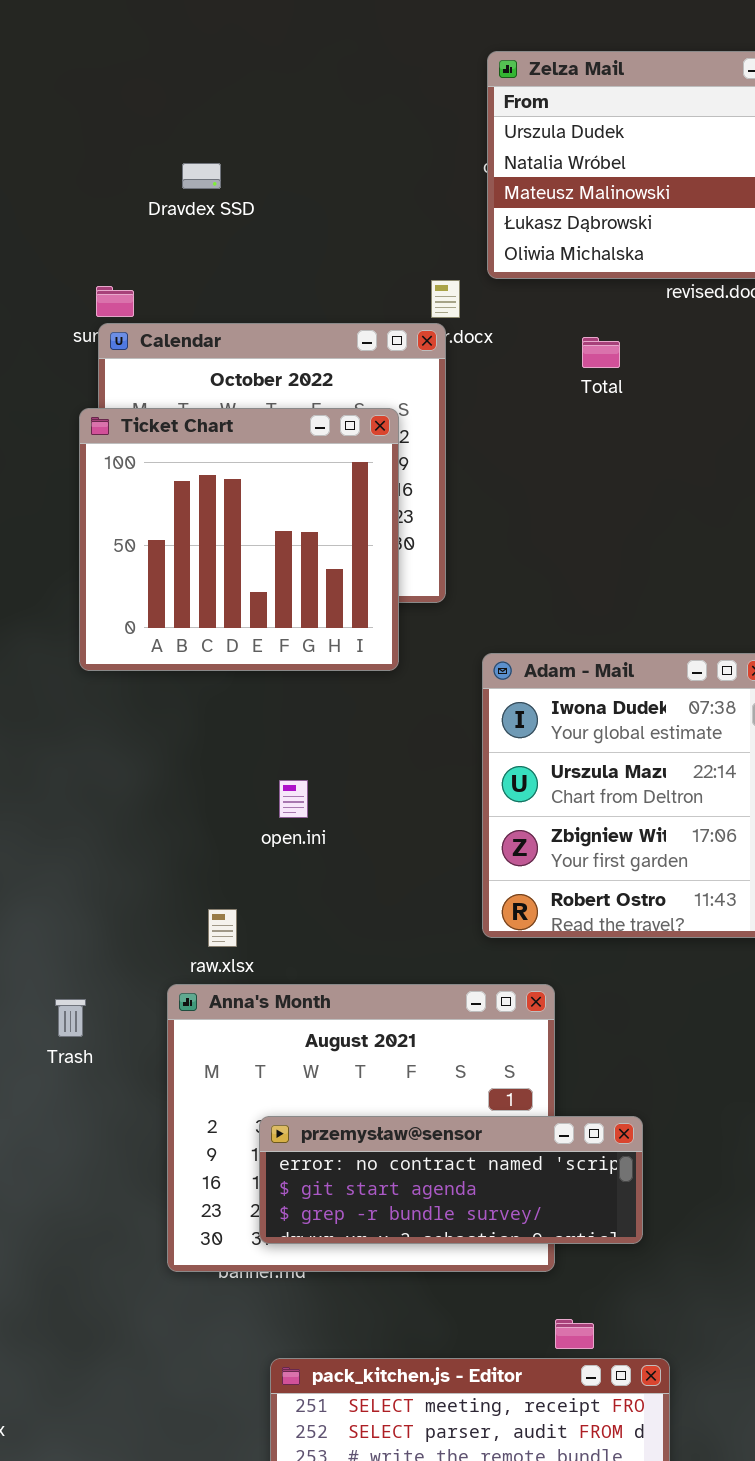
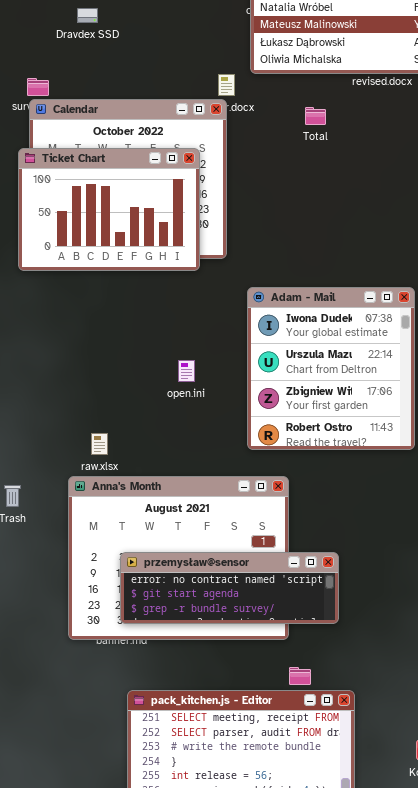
Ticket Chart: [79,408,399,671] -> [18,148,200,271], resized
open.ini: [279,780,308,818] -> [178,360,195,382], moved

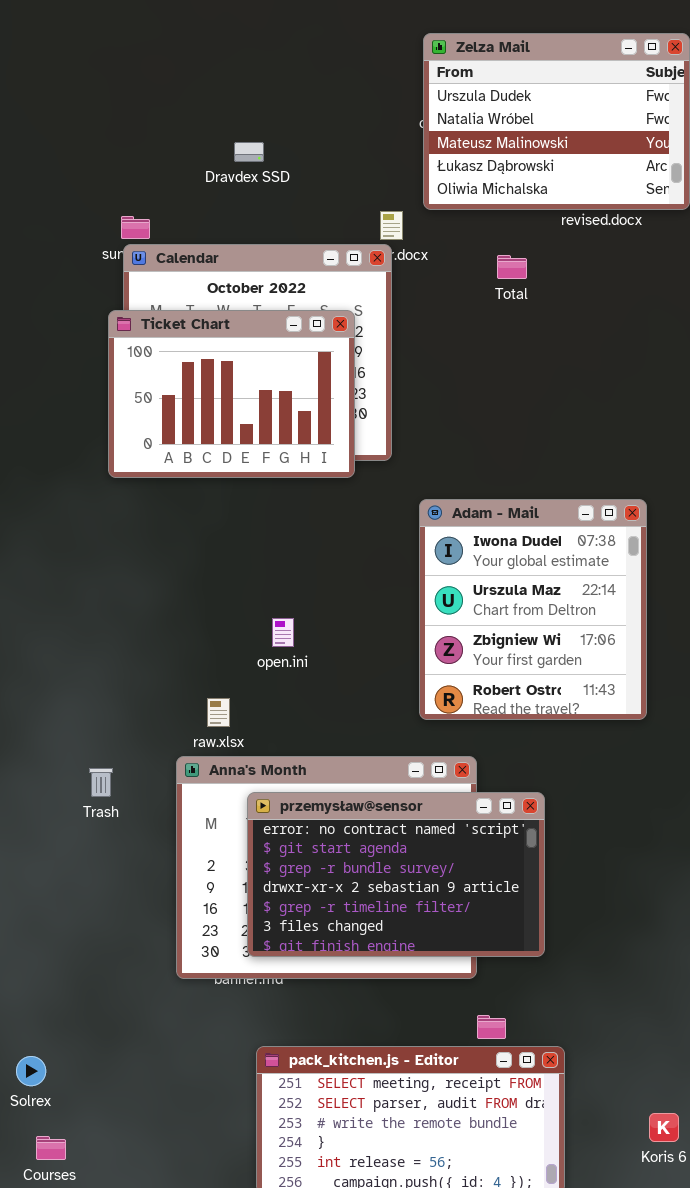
Dravdex SSD: [77,8,98,23] -> [234,142,264,162], moved
open.ini: [178,360,195,382] -> [272,618,294,647], moved
przemysław@sensor: [120,552,339,624] -> [247,792,545,957], resized

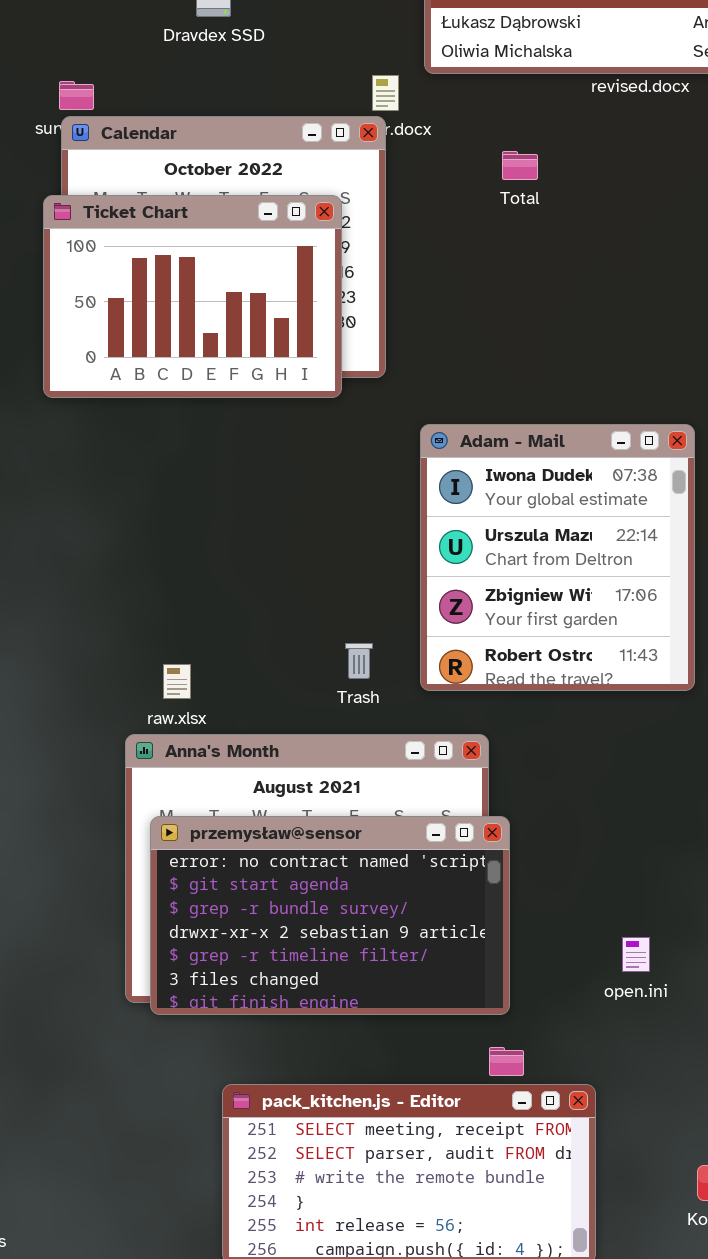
Total: [497,255,527,279] -> [502,151,538,180], moved
open.ini: [272,618,294,647] -> [622,937,650,972], moved
Trash: [89,768,113,797] -> [345,643,373,679], moved
przemysław@sensor: [247,792,545,957] -> [150,816,510,1015], moved

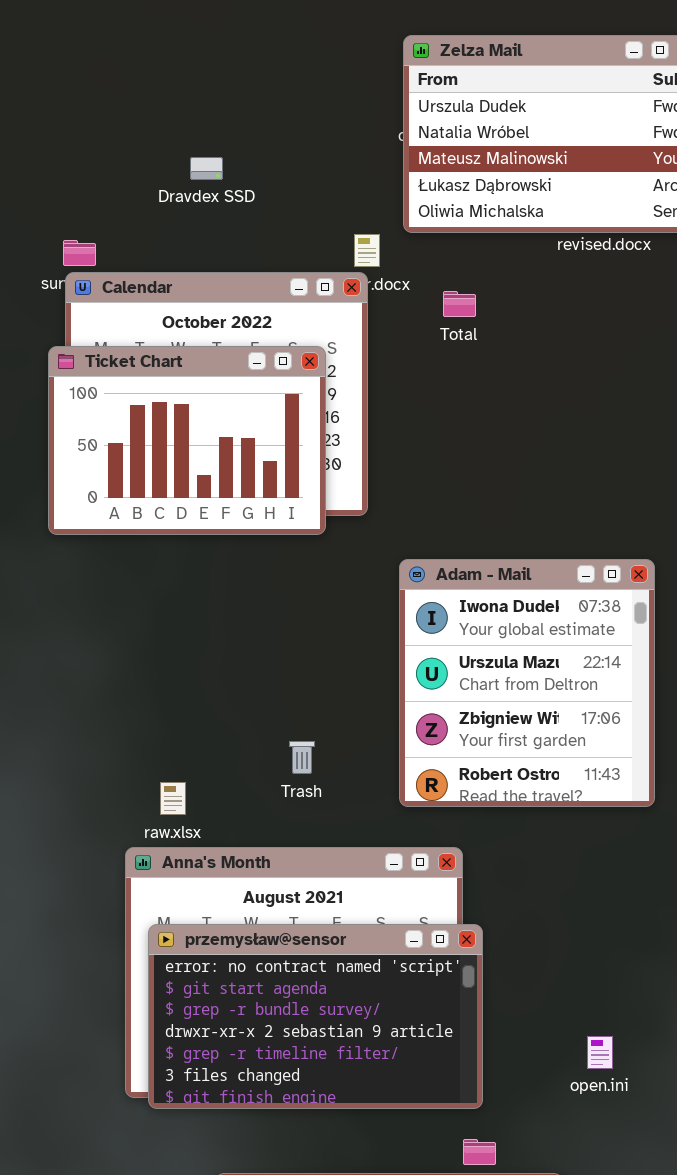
Total: [502,151,538,180] -> [443,291,476,317], moved
Trash: [345,643,373,679] -> [289,741,315,774], moved

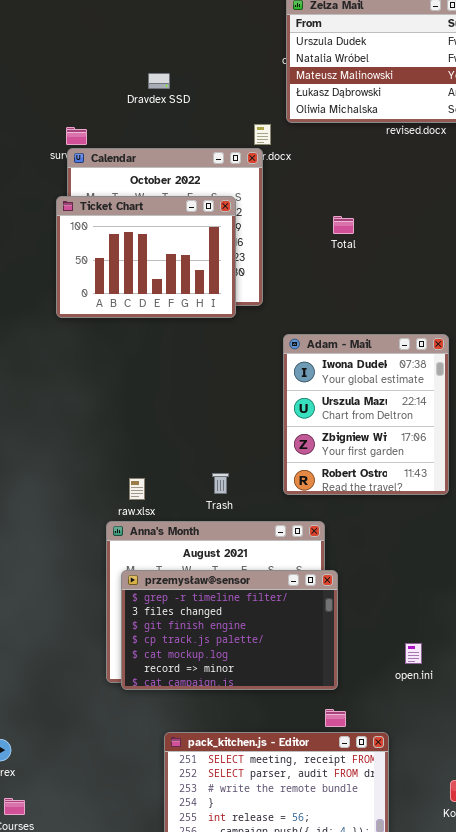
Total: [443,291,476,317] -> [333,216,354,234], moved
Trash: [289,741,315,774] -> [212,473,229,494], moved
przemysław@sensor: [148,924,483,1109] -> [121,570,338,690], scrolled down 4 rows

